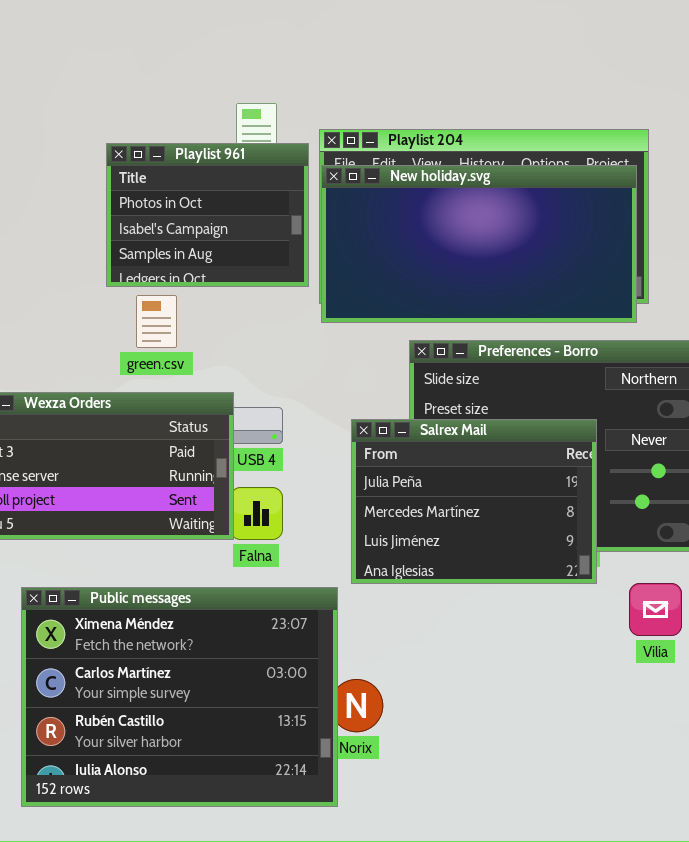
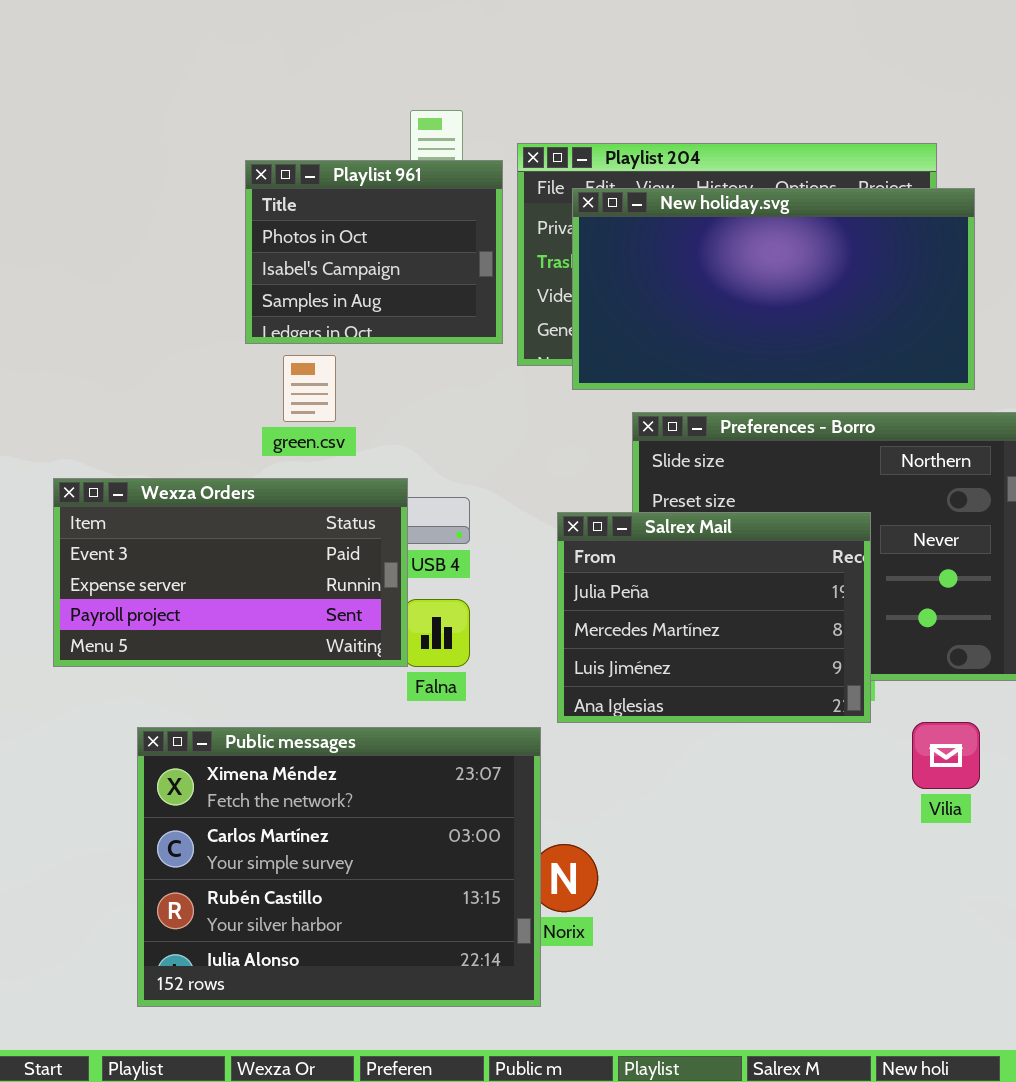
New holiday.svg: [321,165,637,323] -> [572,188,975,390], moved

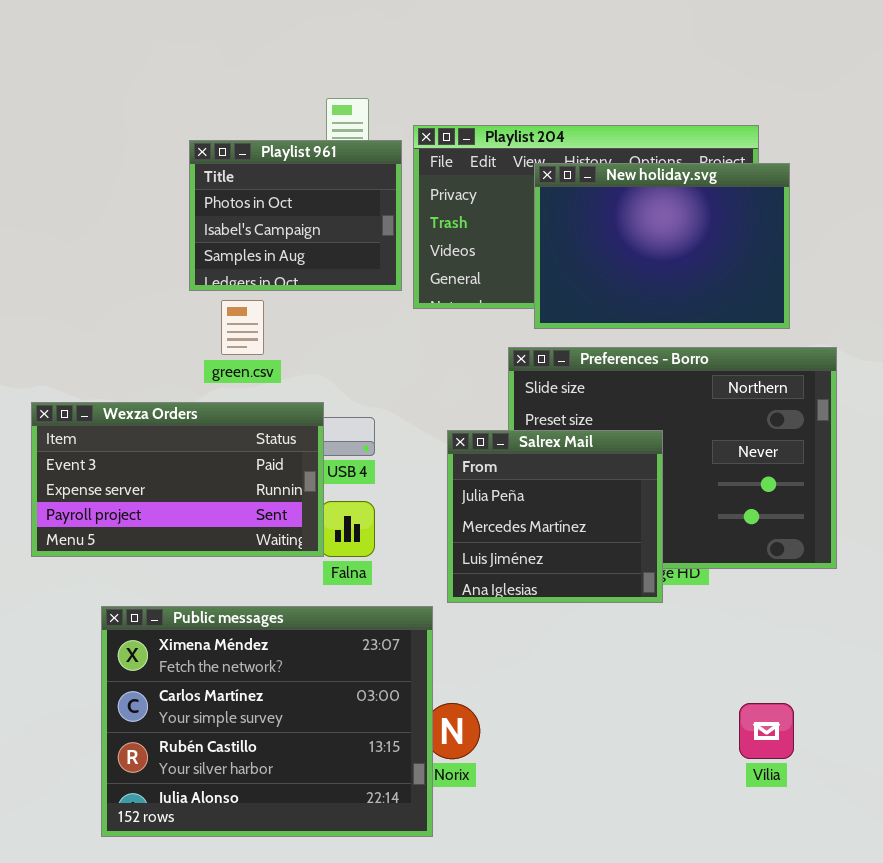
New holiday.svg: [572,188,975,390] -> [534,163,790,329], resized
Salrex Mail: [557,512,871,723] -> [447,430,663,603], resized
Vilia: [912,722,980,789] -> [739,703,794,759], moved

